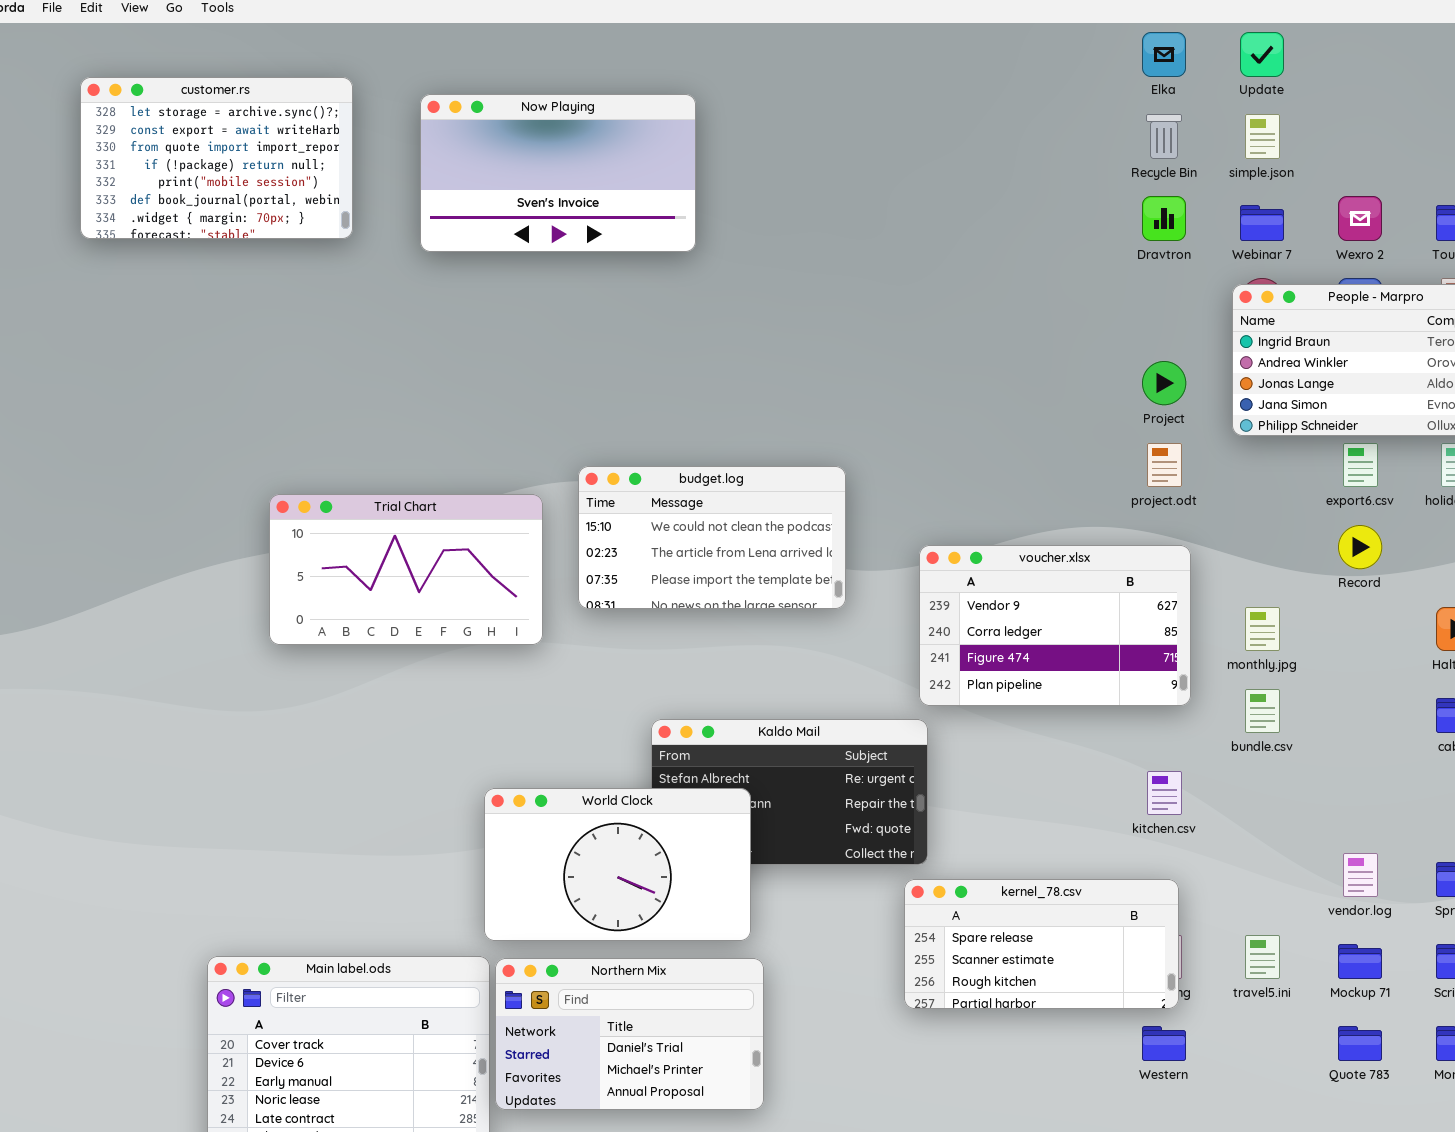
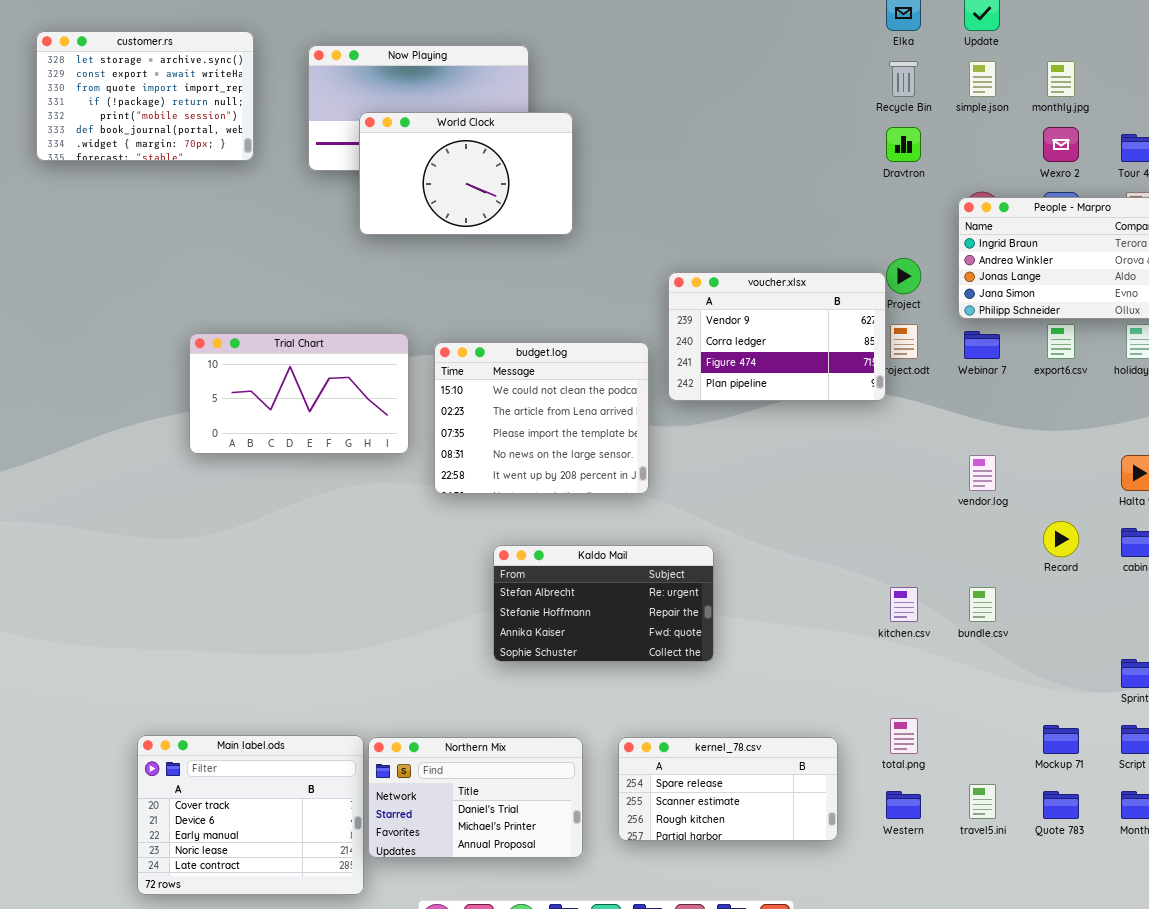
Webinar 7: [1240,205,1284,241] -> [964,331,1000,359], moved
budget.log: [578,466,846,609] -> [434,342,649,494], resized
Trial Chart: [269,494,543,645] -> [189,333,409,454], moved
Record: [1338,525,1382,569] -> [1043,521,1079,557], moved
voucher.xlsx: [919,545,1191,706] -> [668,272,886,401], moved
monthly.jpg: [1245,607,1280,651] -> [1047,61,1075,97], moved
bundle.csv: [1245,689,1280,733] -> [969,587,996,622], moved
World Clock: [484,788,751,941] -> [359,112,573,235], moved
vendor.log: [1343,853,1378,897] -> [969,455,996,491], moved
kernel_78.csv: [904,879,1179,1009] -> [618,737,838,841], moved
travel5.ini: [1245,935,1280,979] -> [969,784,996,819], moved

